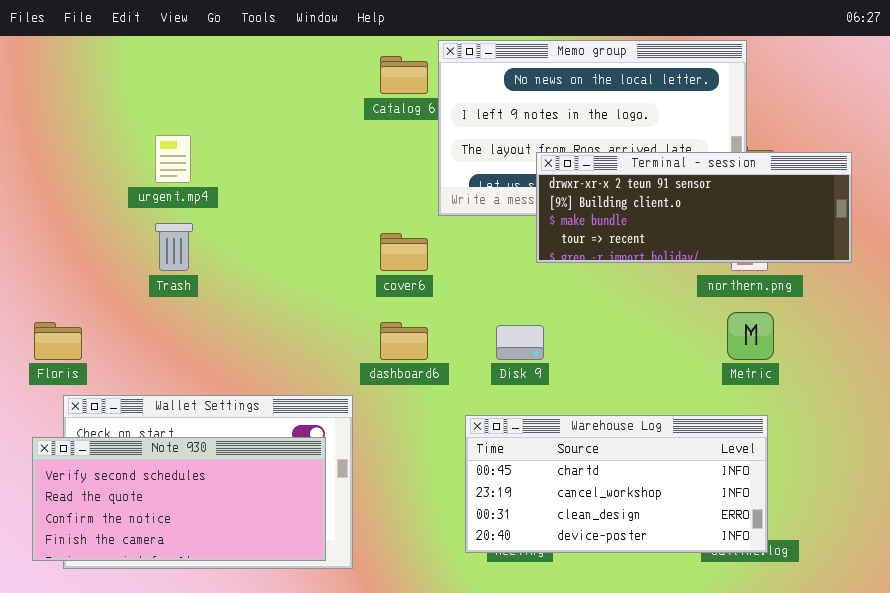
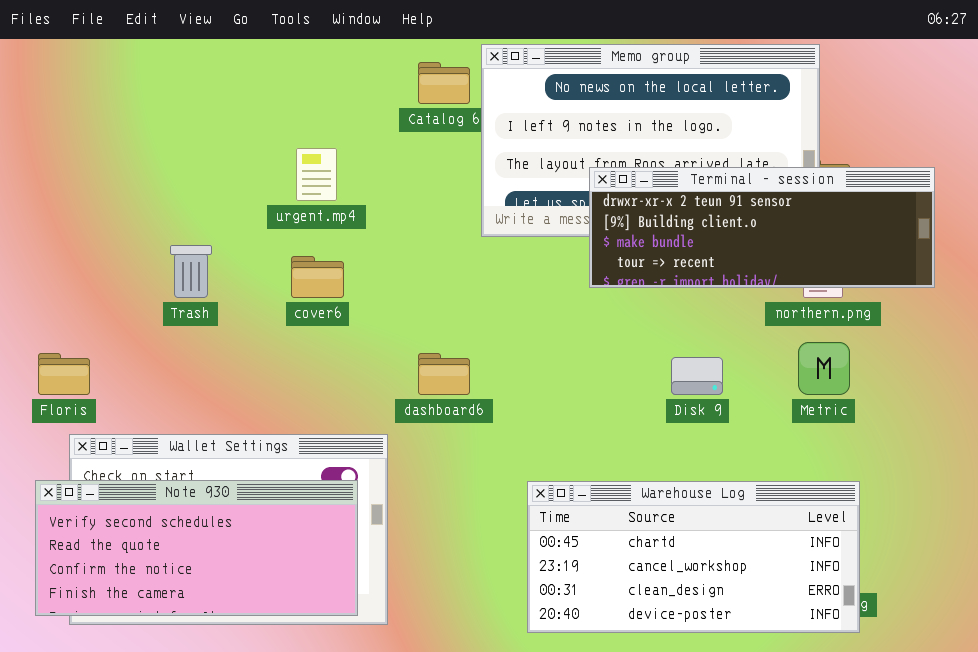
urgent.mp4: [155,135,191,183] -> [296,148,337,201], moved
cover6: [380,233,428,271] -> [291,256,344,298], moved
Disk 9: [496,325,544,360] -> [671,357,723,395], moved
Warehouse Log: [465,415,768,553] -> [527,481,860,633], moved

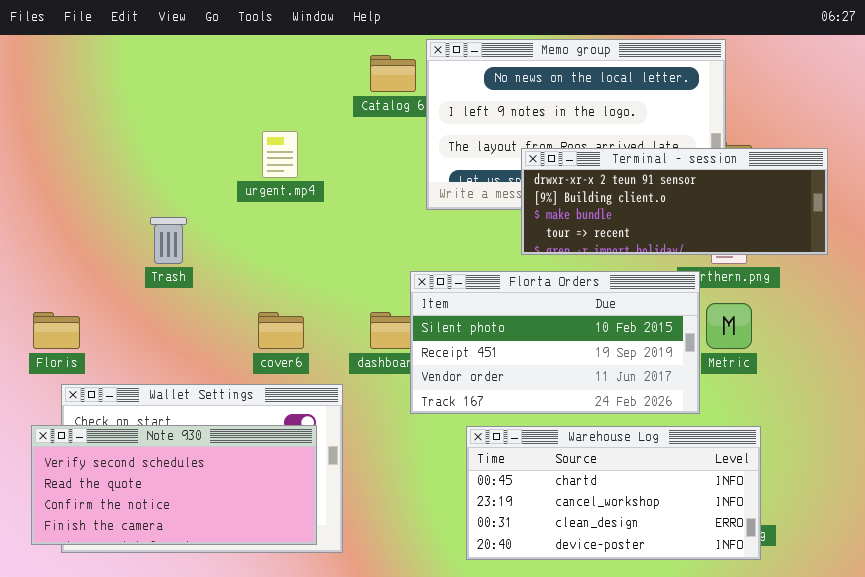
cover6: [291,256,344,298] -> [258,312,304,349], moved
Florta Orders: none -> [410,271,700,414], opened

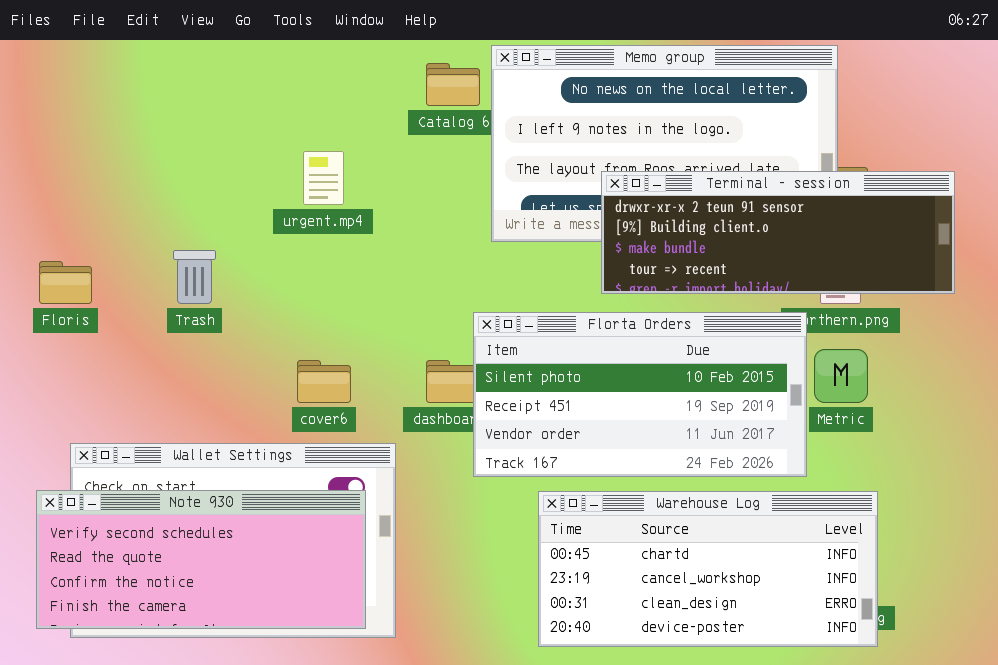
Floris: [33,312,80,349] -> [39,261,92,304], moved

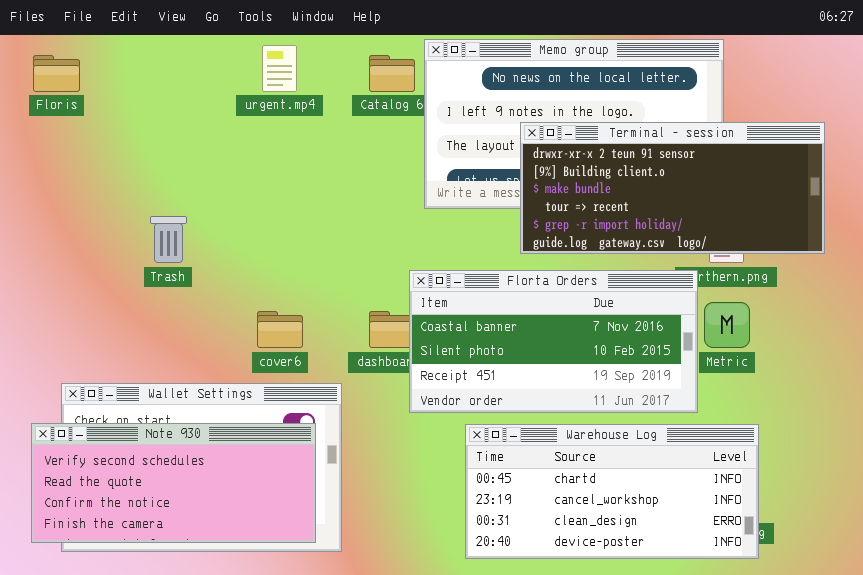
urgent.mp4: [303,151,344,205] -> [262,45,297,92], moved
Terminal - session: [601,171,955,294] -> [520,122,825,254], resized
Floris: [39,261,92,304] -> [33,55,80,92], moved
Florta Orders: [473,312,807,477] -> [409,270,698,413], scrolled up 1 row

